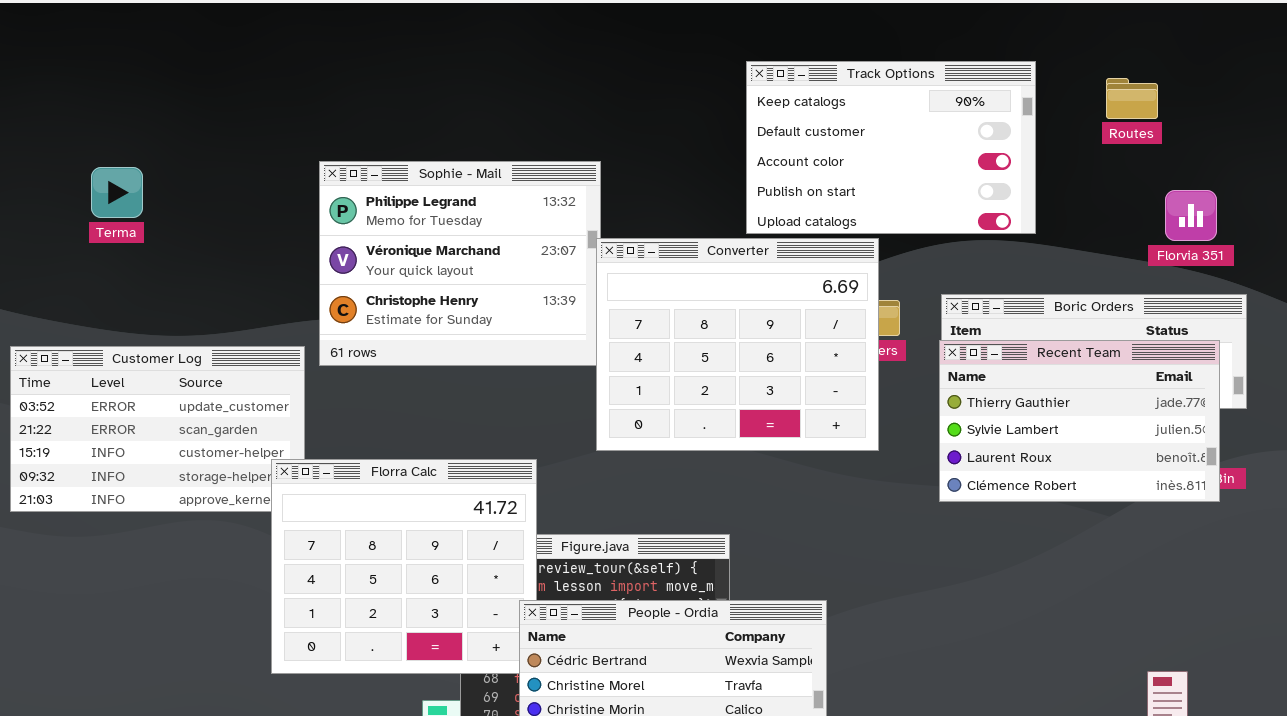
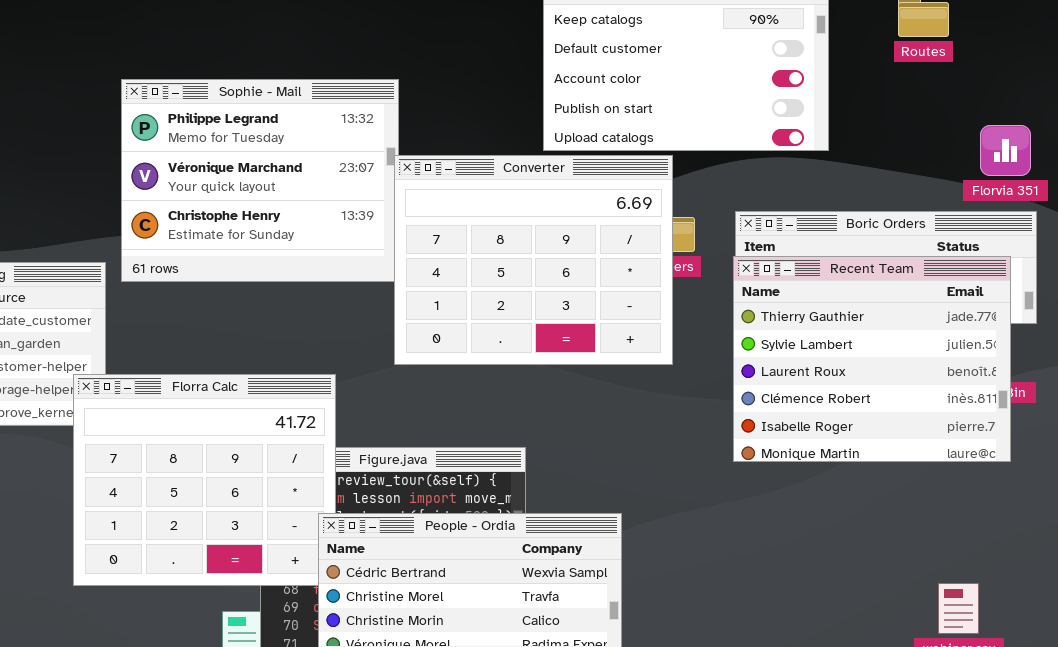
Florvia 351: [1165,190,1217,241] -> [980,125,1031,176], moved
Recent Team: [939,340,1220,502] -> [733,256,1011,462], resized

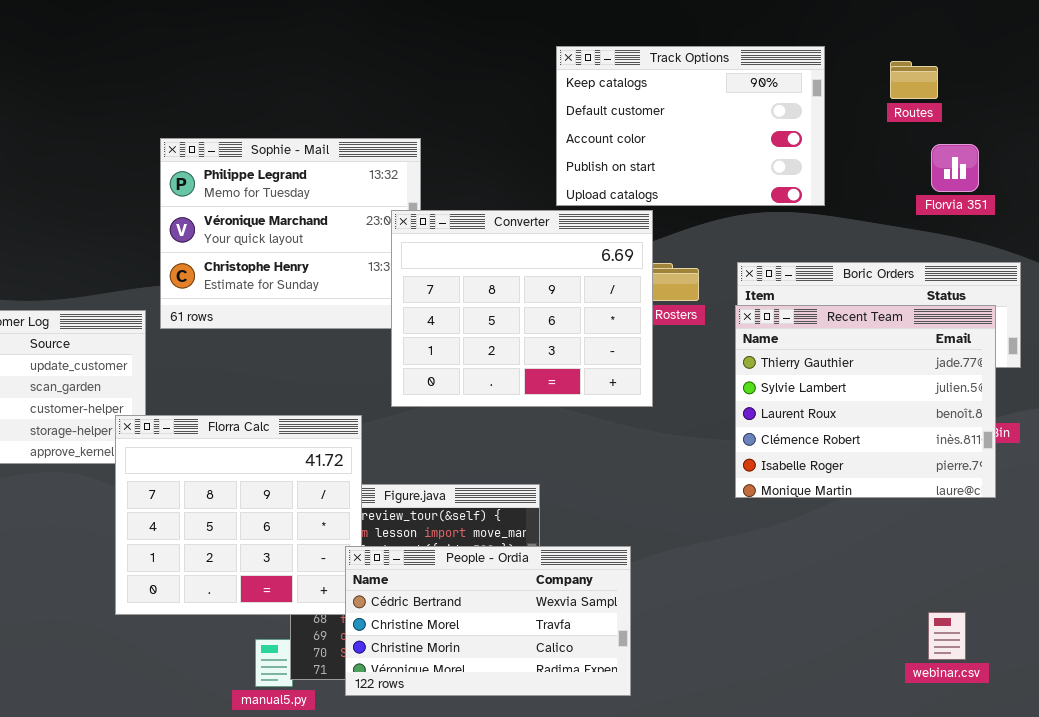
Florvia 351: [980,125,1031,176] -> [931,144,979,192], moved
Converter: [394,155,673,365] -> [391,210,653,407], moved

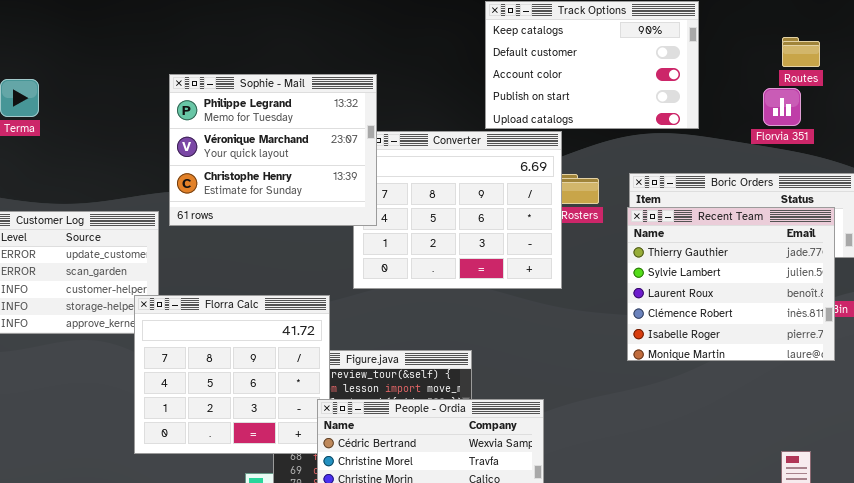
Routes: [890,61,938,99] -> [782,37,820,67], moved
Sophie - Mail: [160,138,421,329] -> [169,74,377,226], raised
Florvia 351: [931,144,979,192] -> [763,88,801,126], moved

